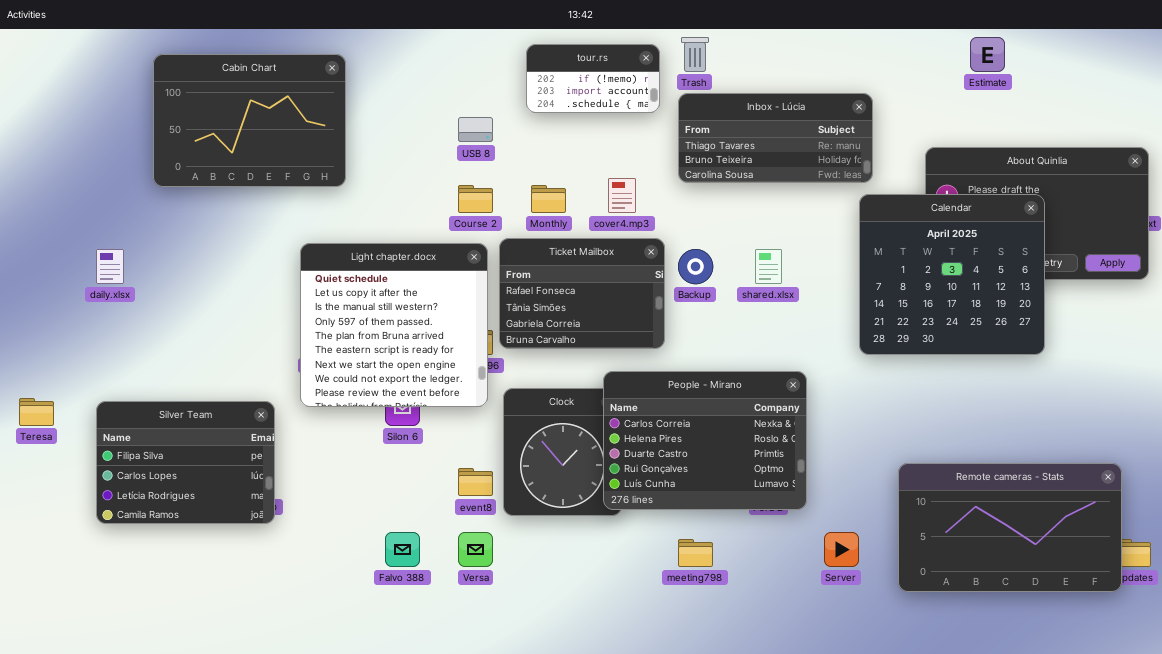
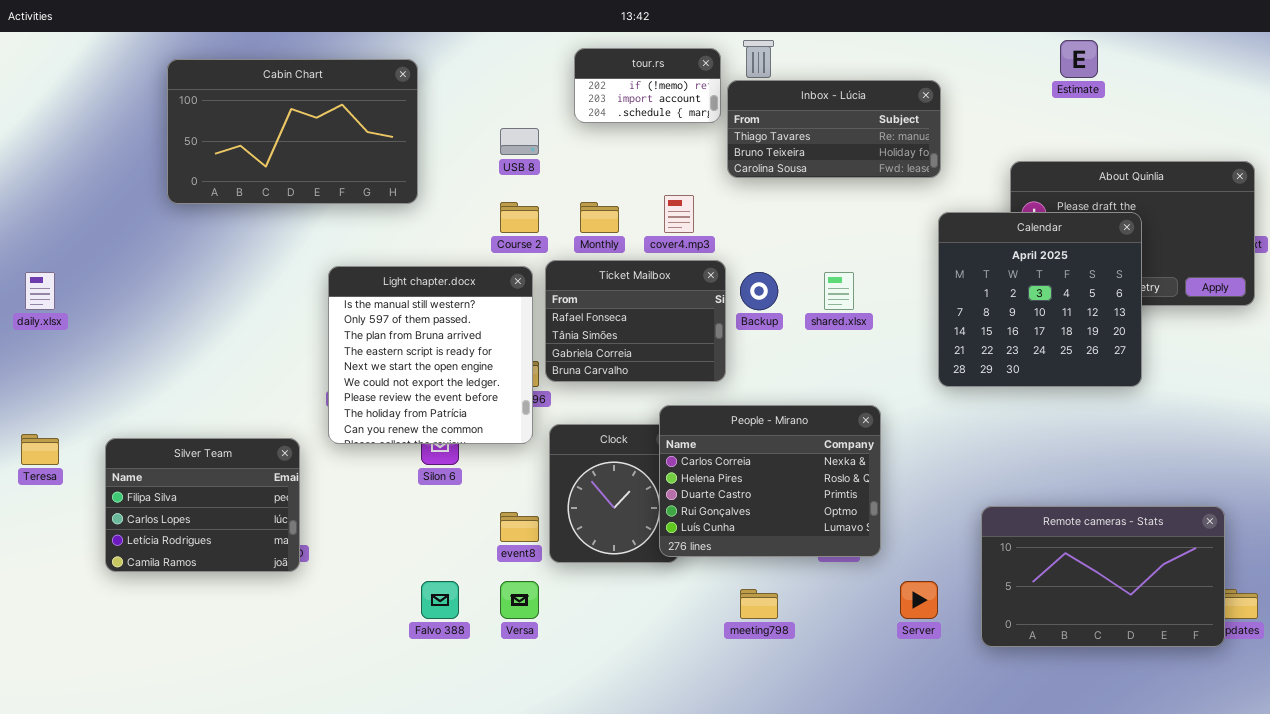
Cabin Chart: [153,54,346,187] -> [167,59,418,204], resized
Inbox - Lúcia: [678,93,873,183] -> [727,80,941,178], moved
Light chapter.docx: [300,243,488,407] -> [328,266,533,444], scrolled down 2 rows
daily.xlsx: [96,249,124,284] -> [25,272,55,310], moved

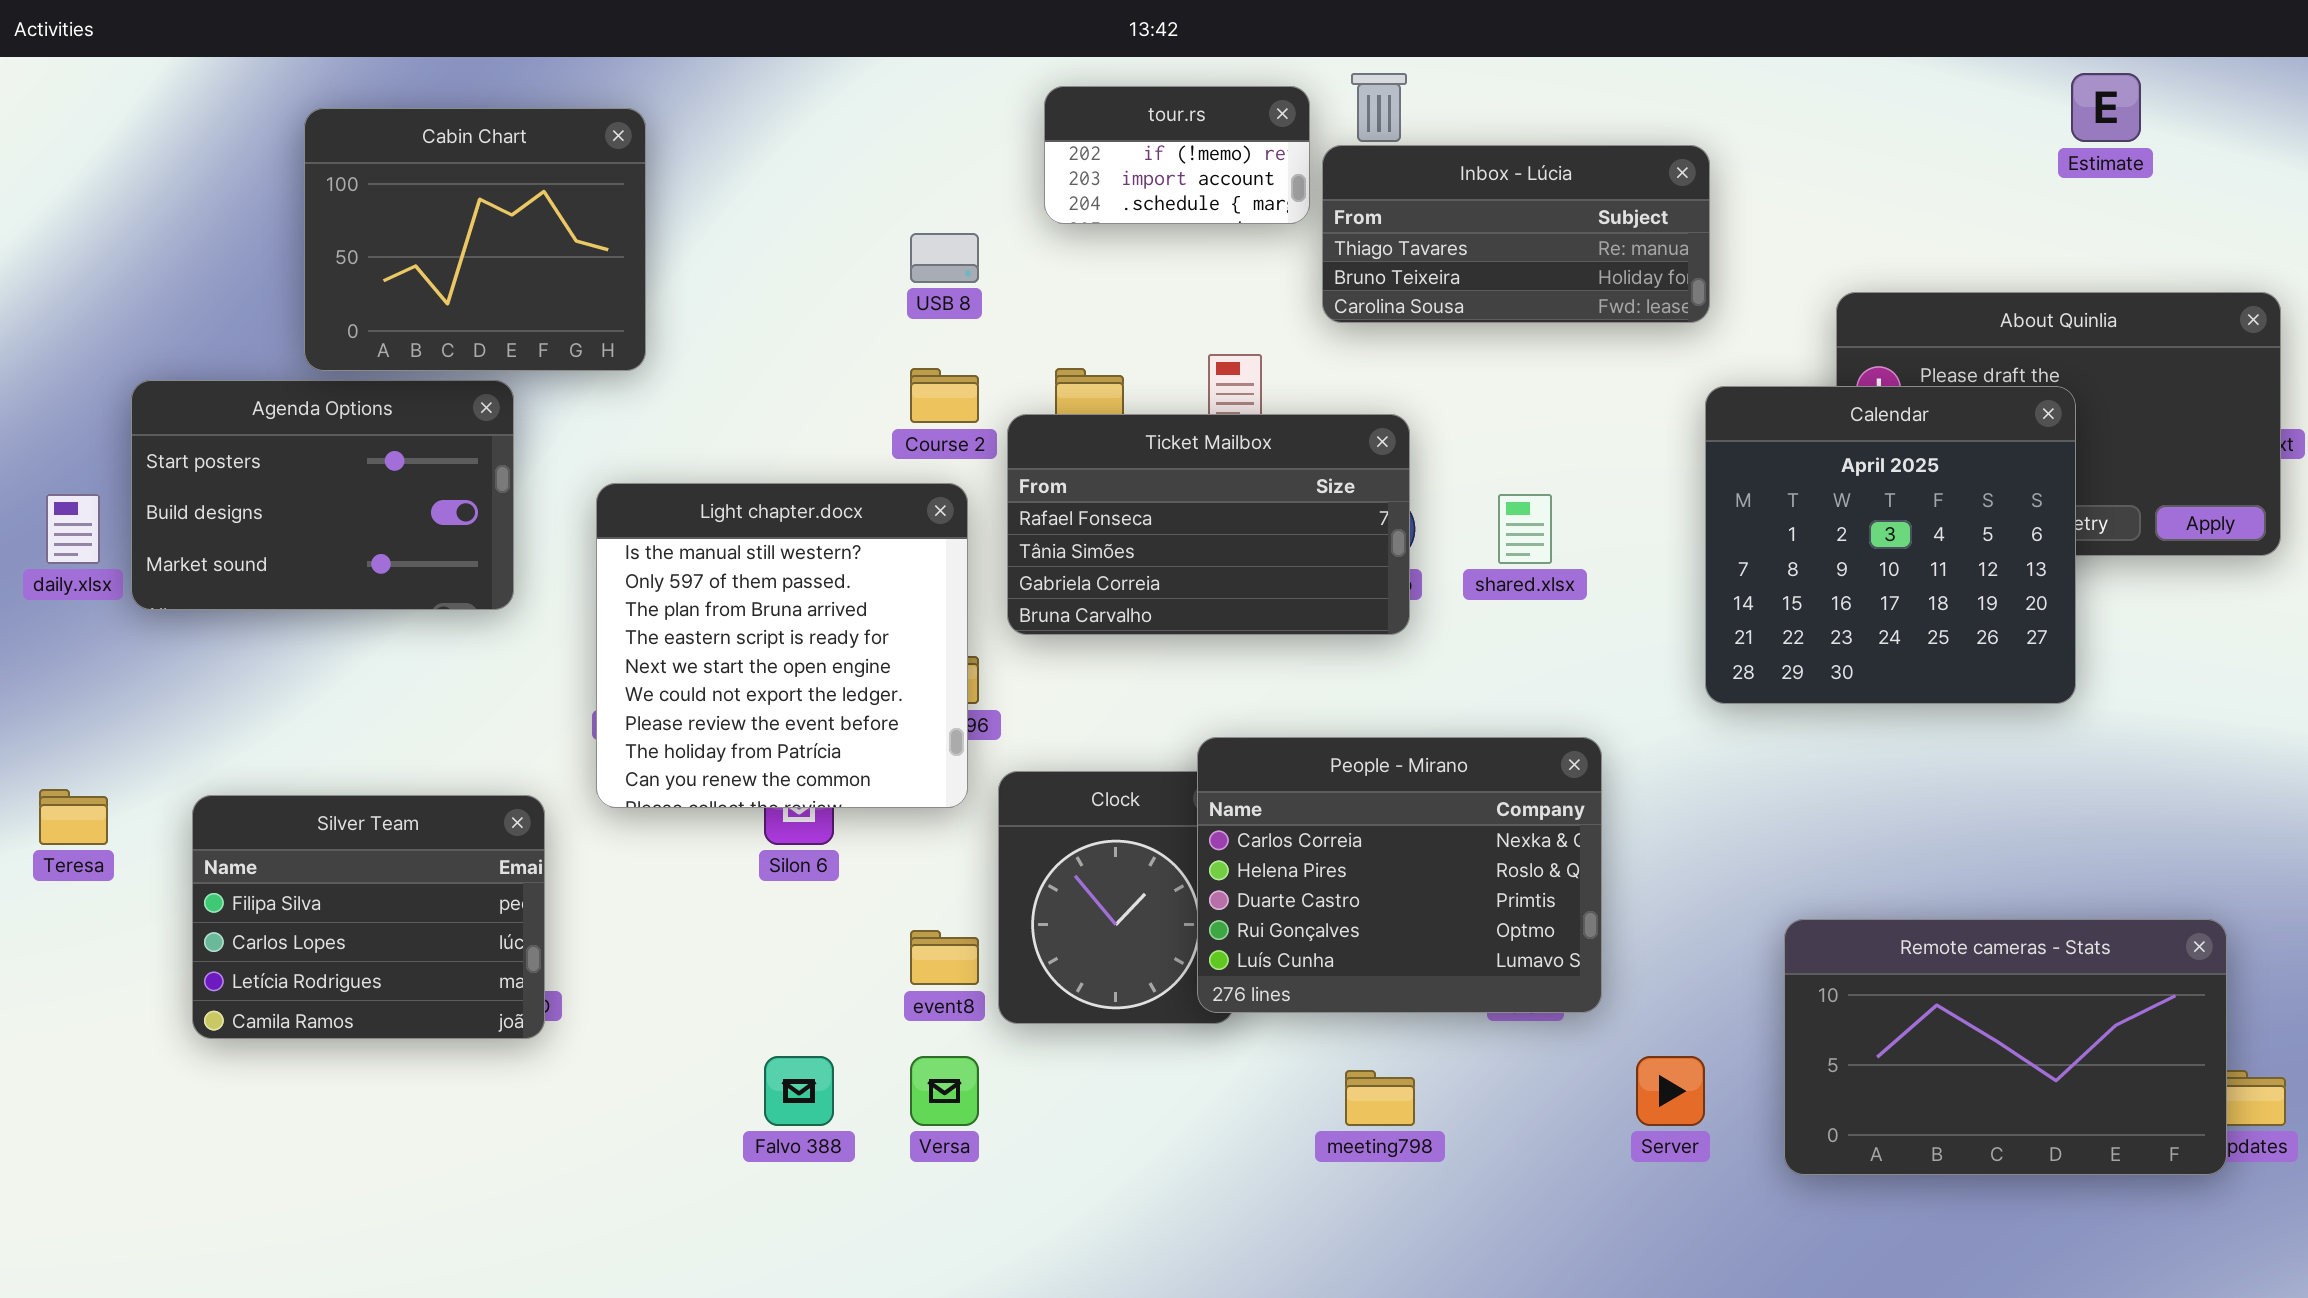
Estimate: [1060,40,1098,78] -> [2071,73,2141,142], moved
Cabin Chart: [167,59,418,204] -> [304,108,646,371], resized
Agenda Options: none -> [131,380,514,610], opened
Ticket Mailbox: [545,260,726,382] -> [1007,414,1410,635], moved, resized

